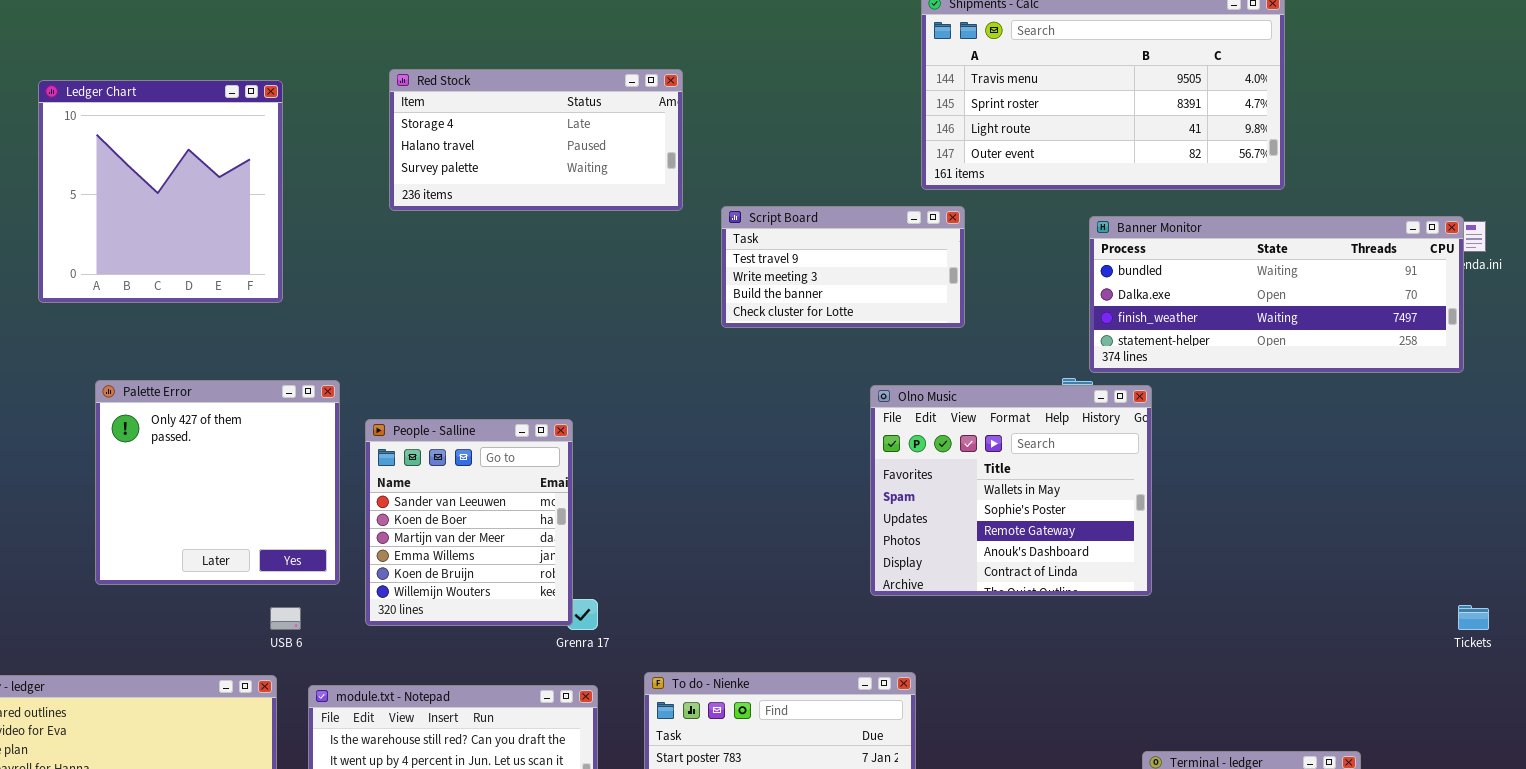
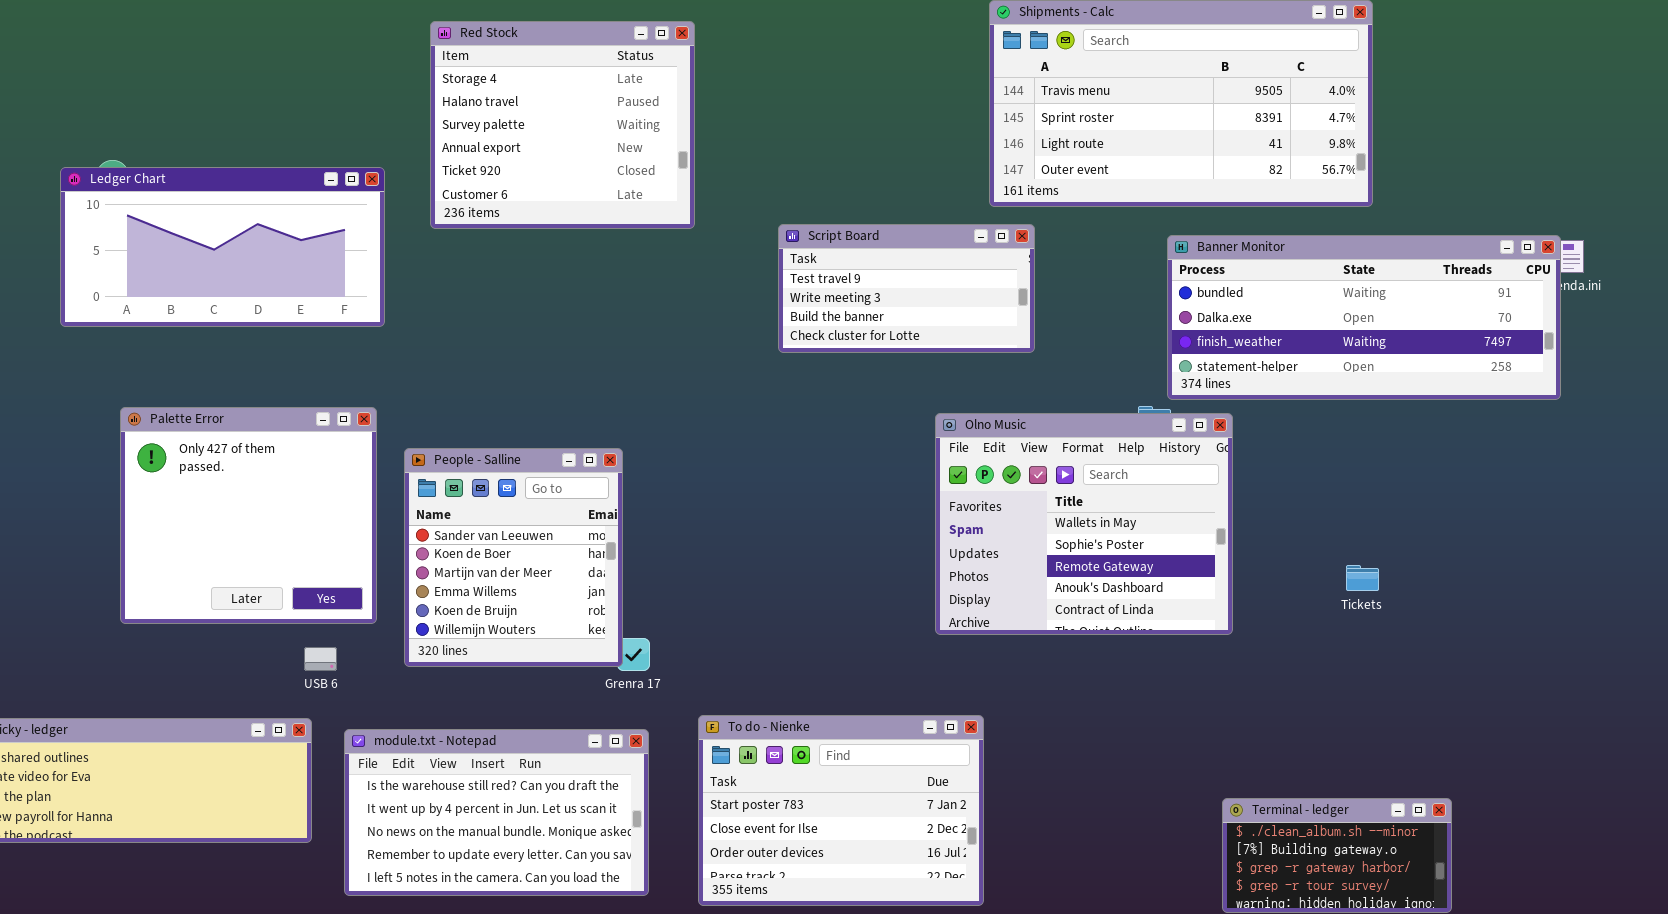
Red Stock: [389,69,683,211] -> [430,21,695,229], resized
Ledger Chart: [38,80,283,303] -> [60,167,385,327], resized
Tickets: [1458,605,1489,630] -> [1346,565,1379,591], moved

